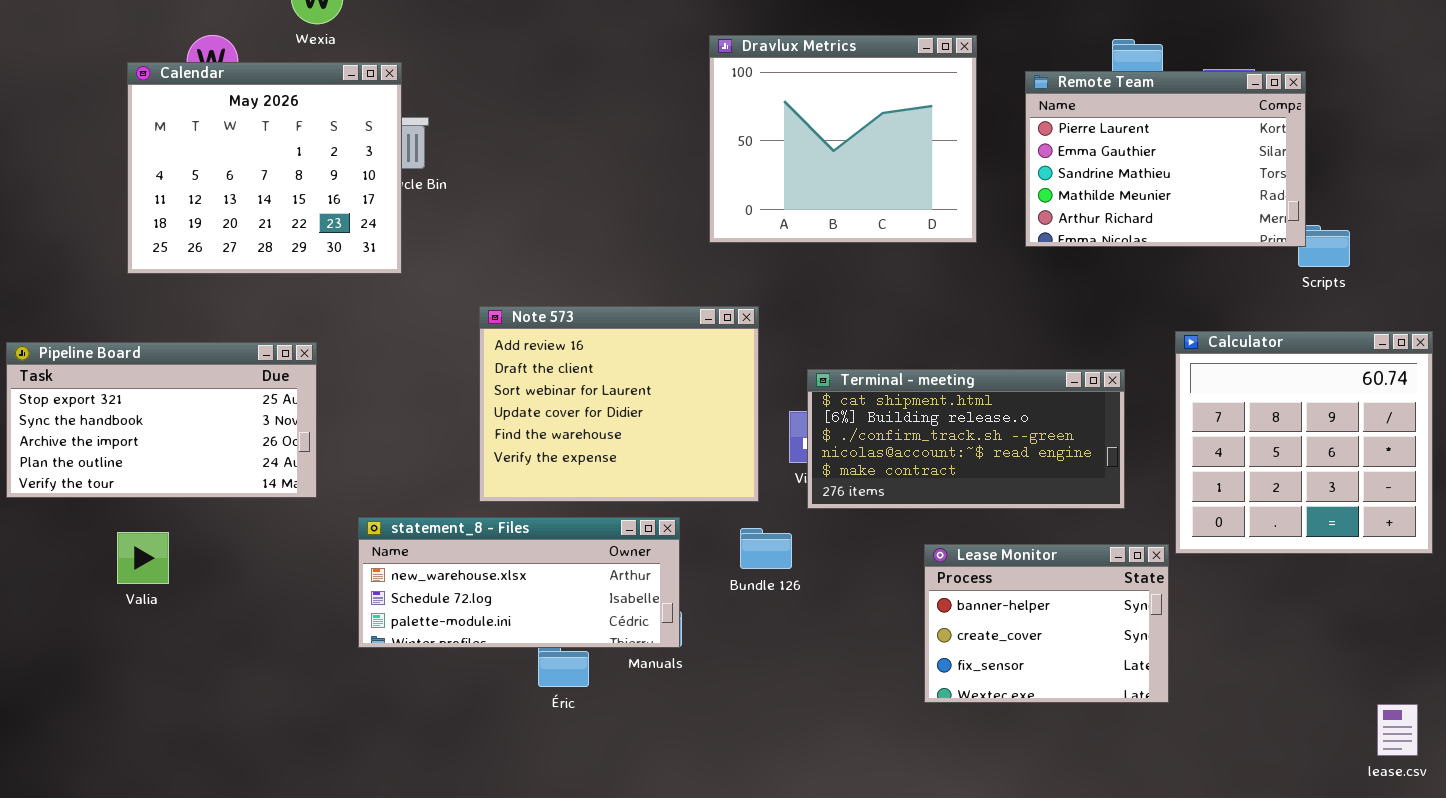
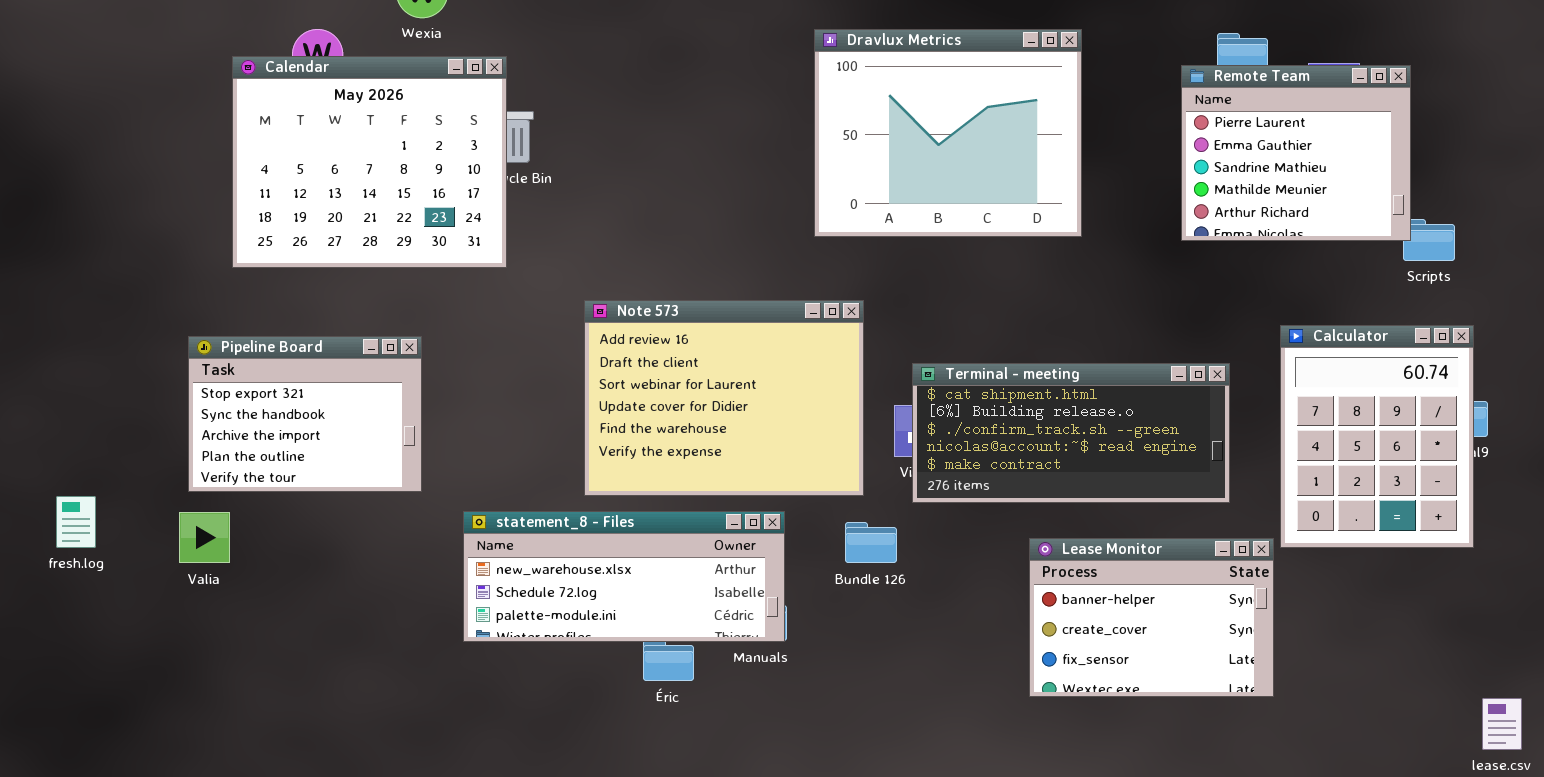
Remote Team: [1025,71,1306,247] -> [1181,65,1411,241], resized
Calculator: [1175,331,1433,554] -> [1280,325,1474,548], resized
Pipeline Board: [6,342,317,498] -> [188,336,422,492], resized
Valia: [117,532,169,584] -> [179,512,230,563], moved

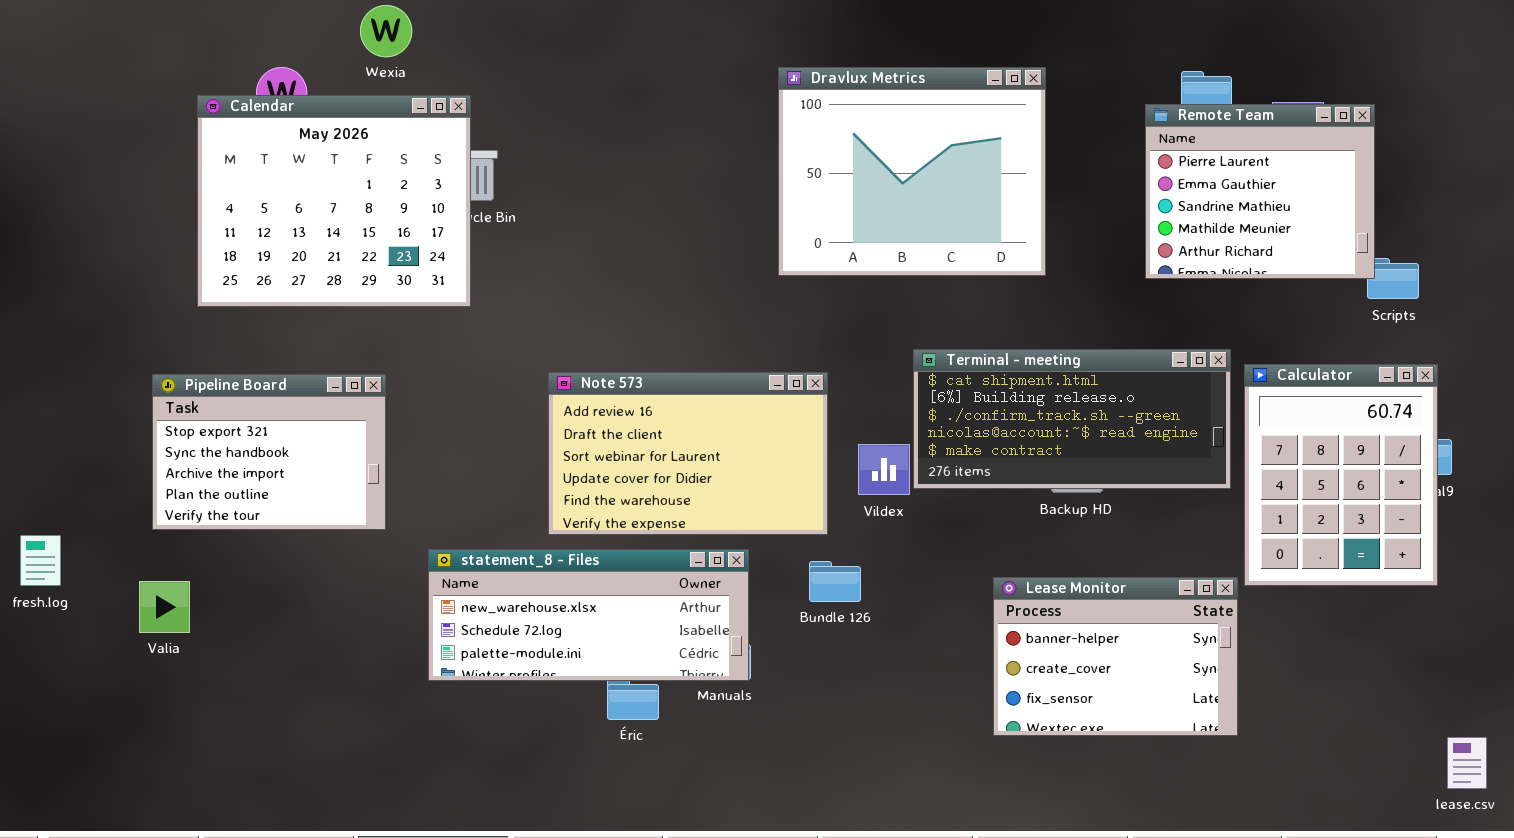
Note 573: [584,300,864,496] -> [548,372,828,535], resized
Terminal - meeting: [912,363,1230,503] -> [913,349,1231,489], moved
Valia: [179,512,230,563] -> [139,581,190,633], moved

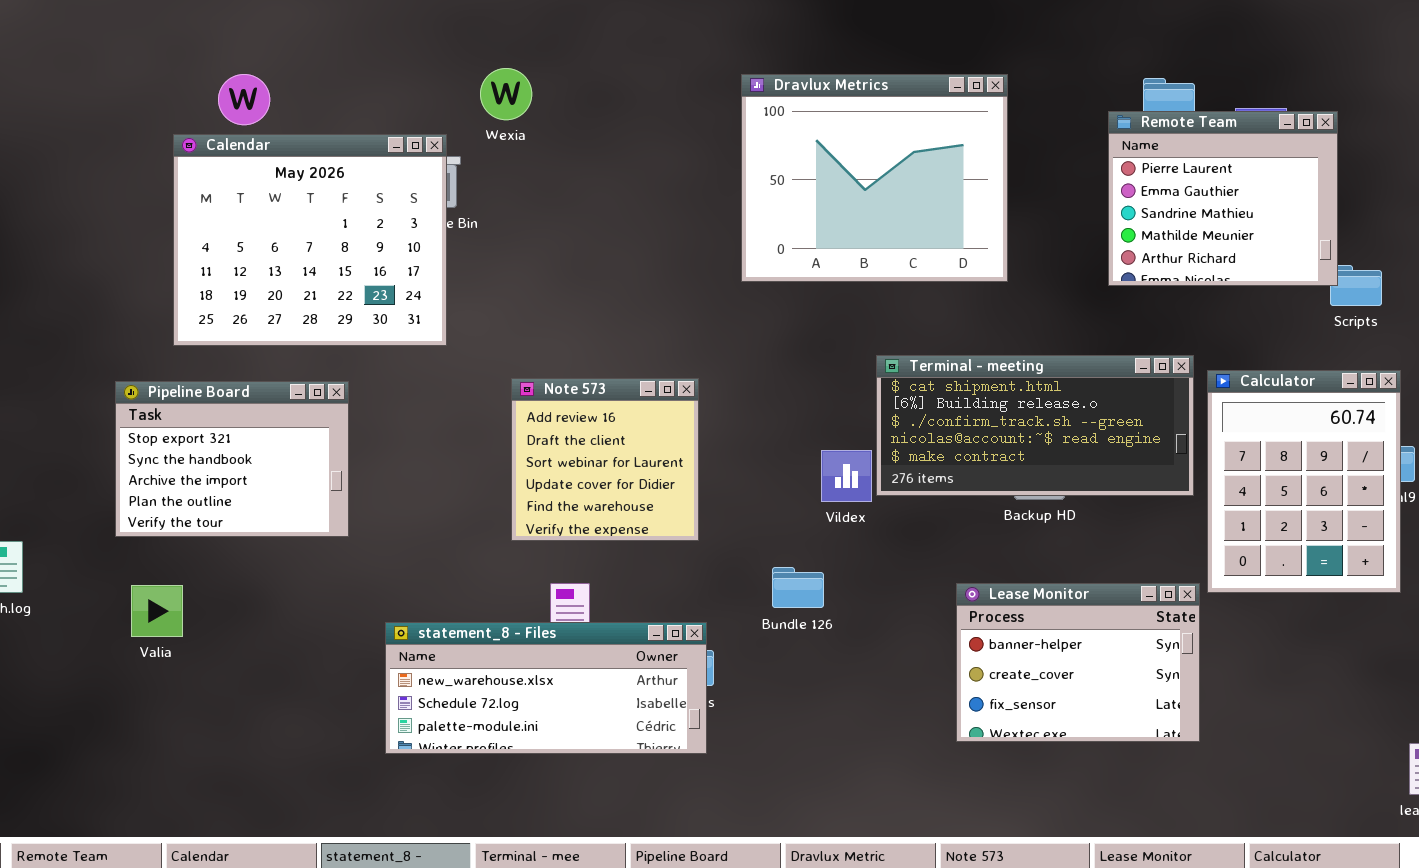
Wexia: [360,5,412,57] -> [480,68,532,120], moved
Calendar: [197,95,471,307] -> [173,134,447,346], moved
Note 573: [548,372,828,535] -> [511,378,699,541], resized
statement_8 - Files: [428,549,749,681] -> [385,622,707,754], moved
Valia: [139,581,190,633] -> [131,585,183,637], moved

